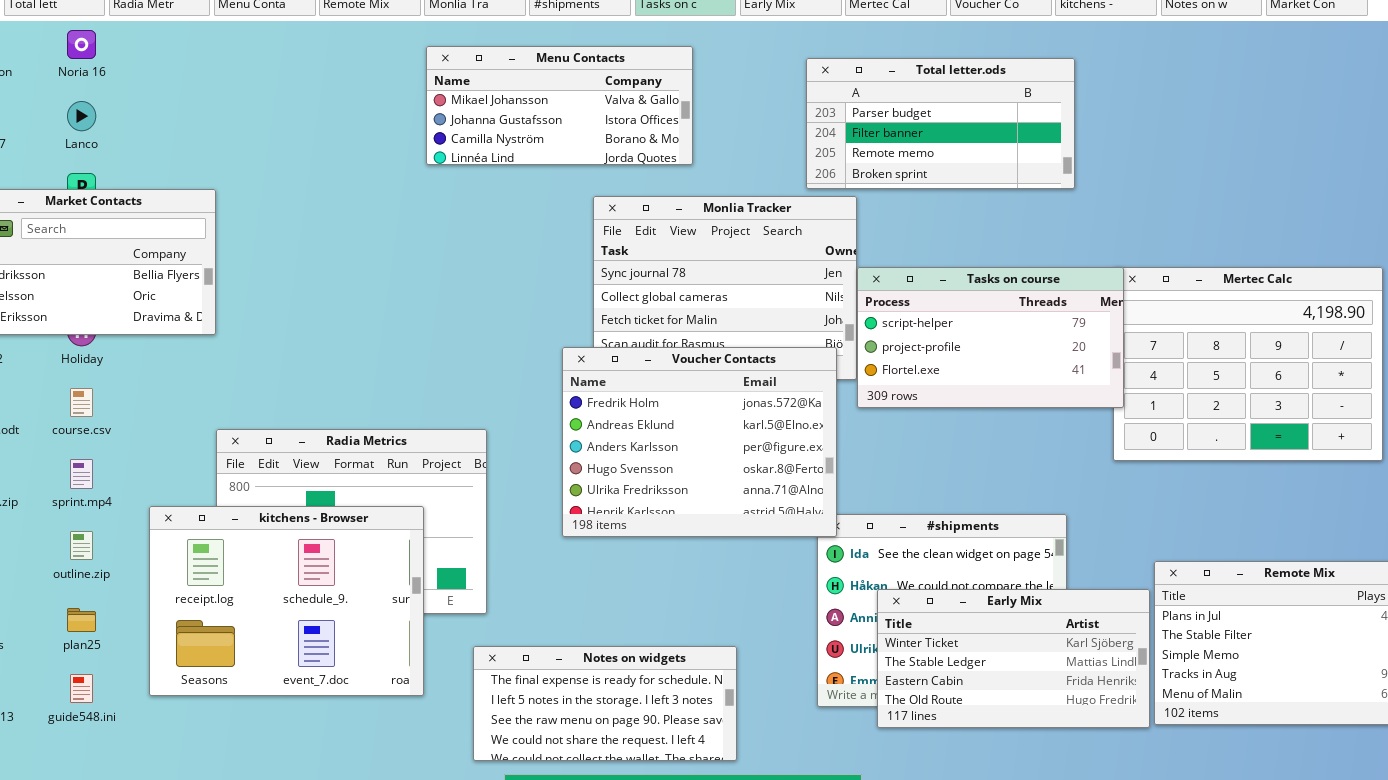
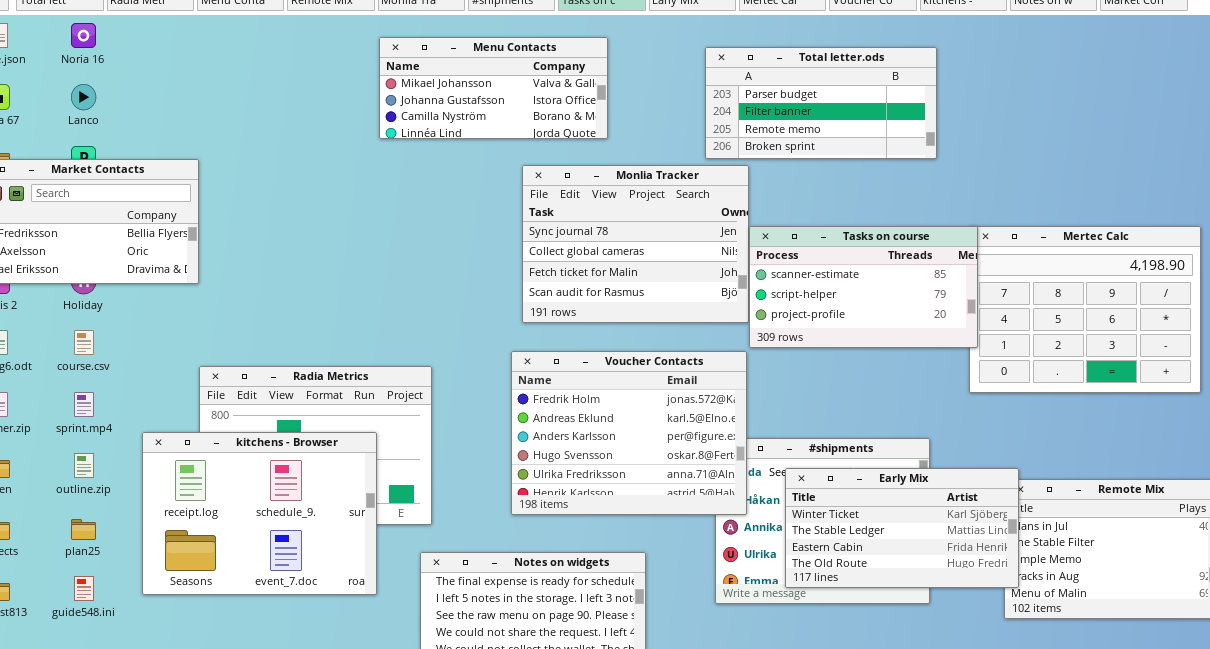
Tasks on course: [857,267,1124,408] -> [749,226,978,348], scrolled up 1 row
Voucher Contacts: [562,347,837,537] -> [511,351,747,515], moved
Early Mix: [877,589,1150,728] -> [785,468,1019,588], moved

